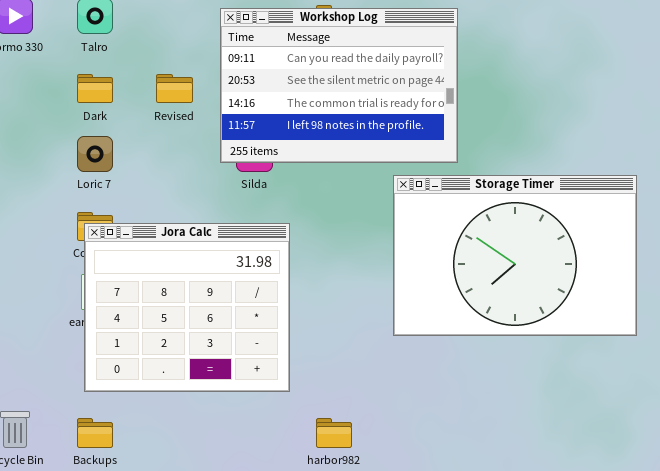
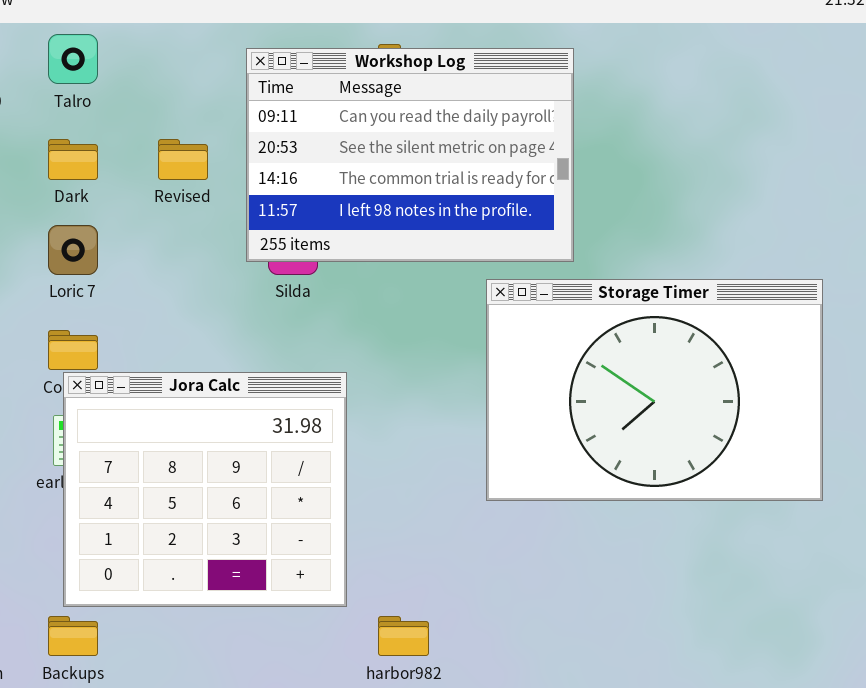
Jora Calc: [84,223,290,392] -> [63,372,347,607], moved

